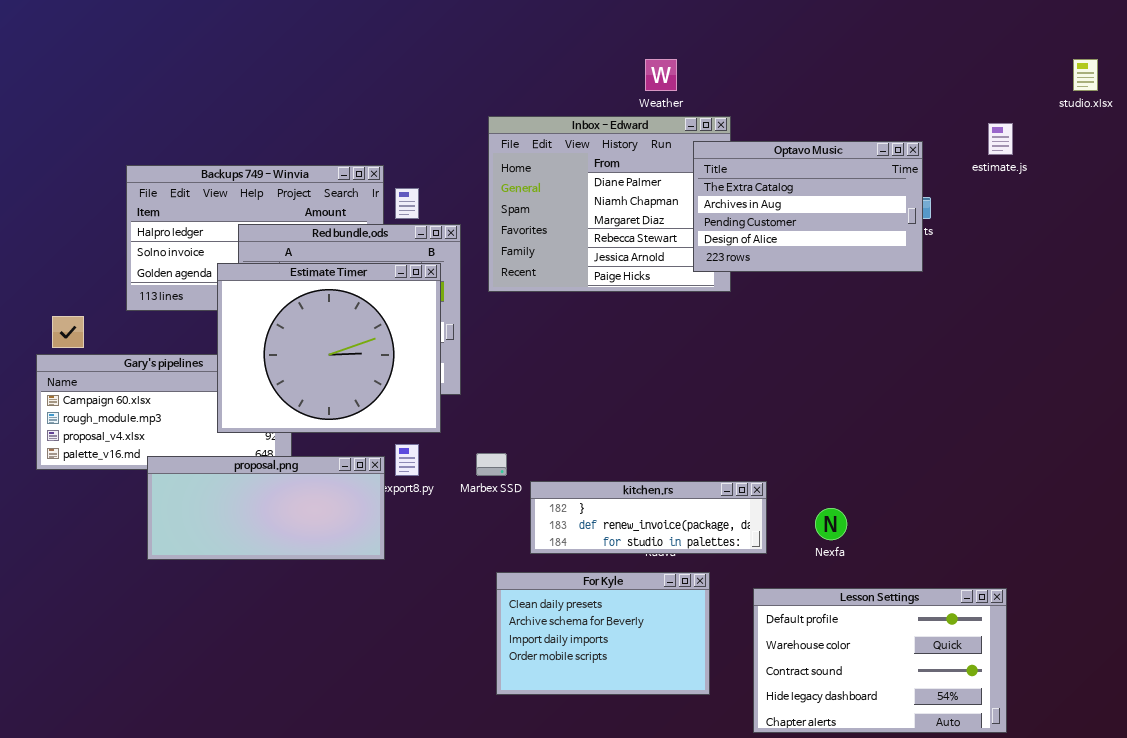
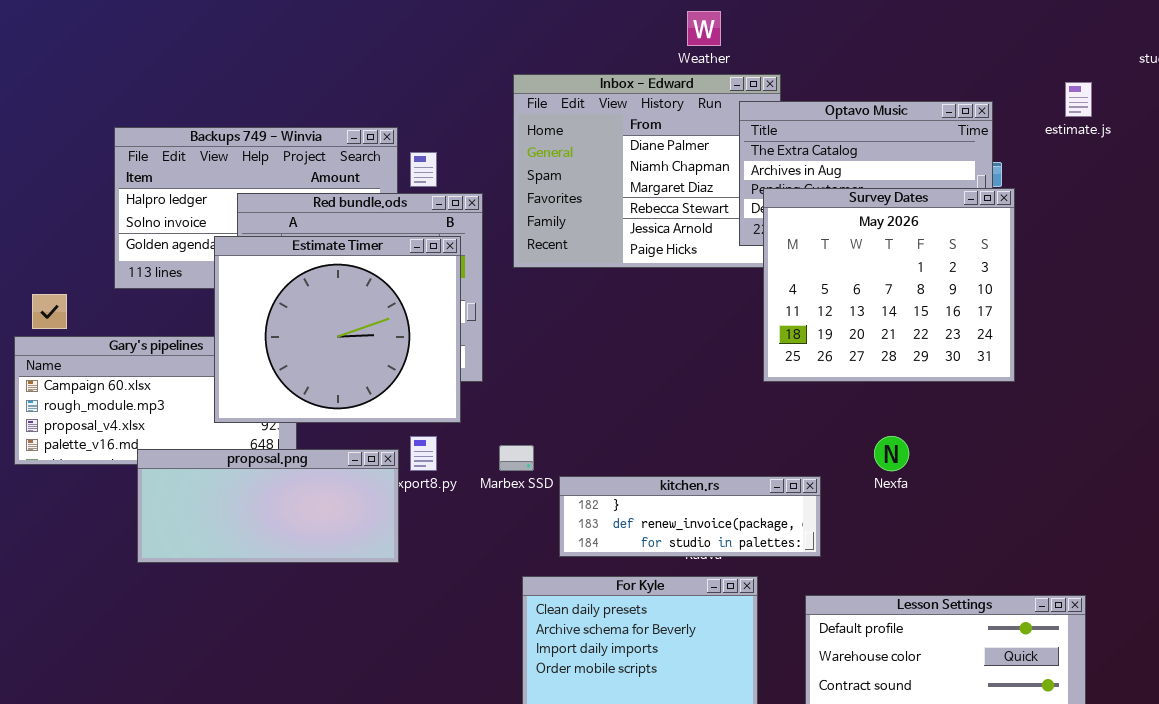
Survey Dates: none -> [763,188,1015,382], opened
Nexfa: [815,508,847,540] -> [874,436,909,471], moved

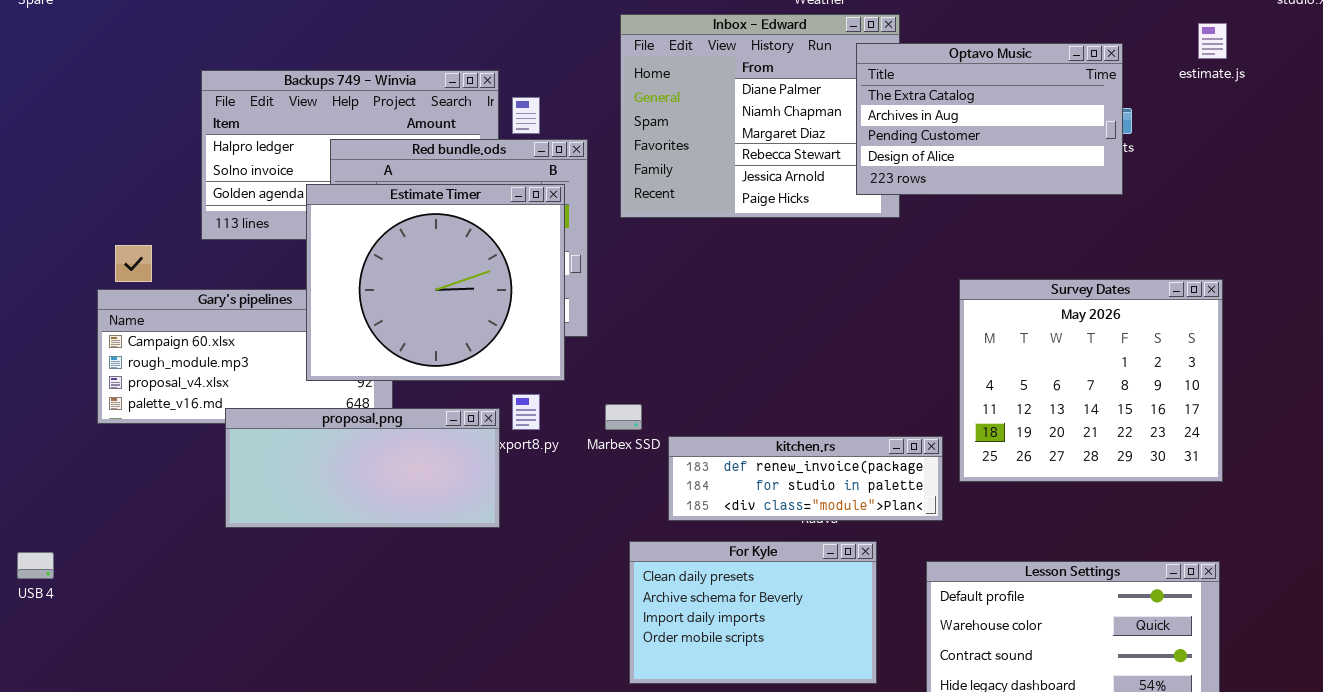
Survey Dates: [763,188,1015,382] -> [959,279,1223,482], moved
kitchen.rs: [559,476,821,557] -> [668,436,943,521], scrolled down 1 row

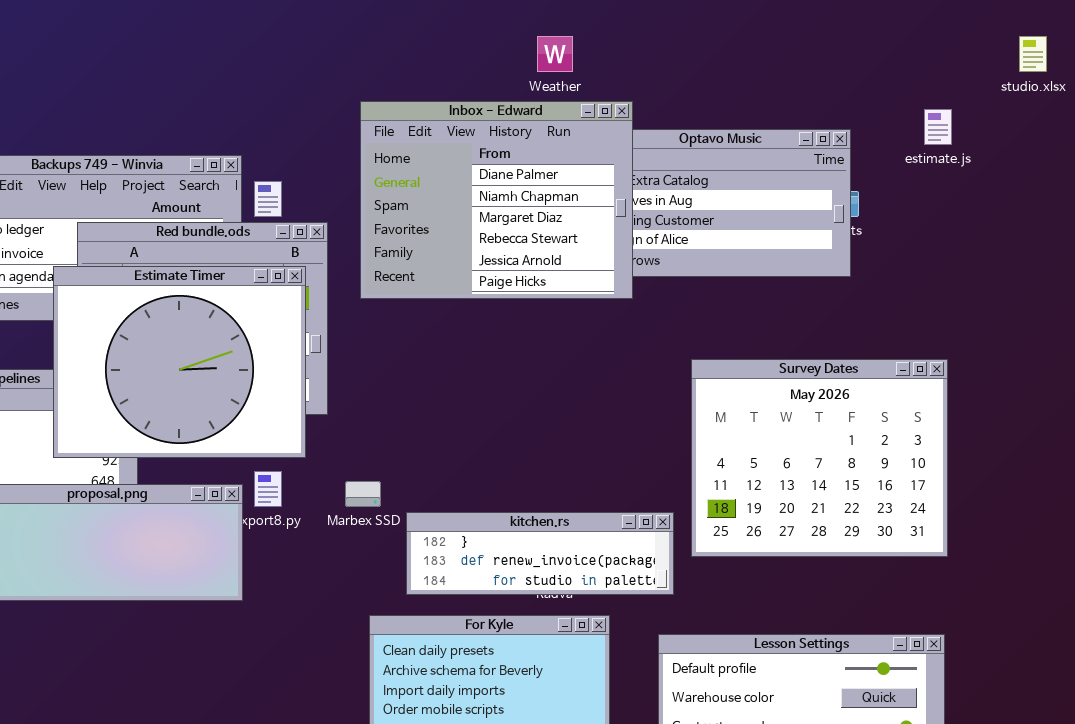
Inbox - Edward: [620,14,900,218] -> [360,101,633,299], raised
kitchen.rs: [668,436,943,521] -> [406,512,674,595], scrolled up 1 row

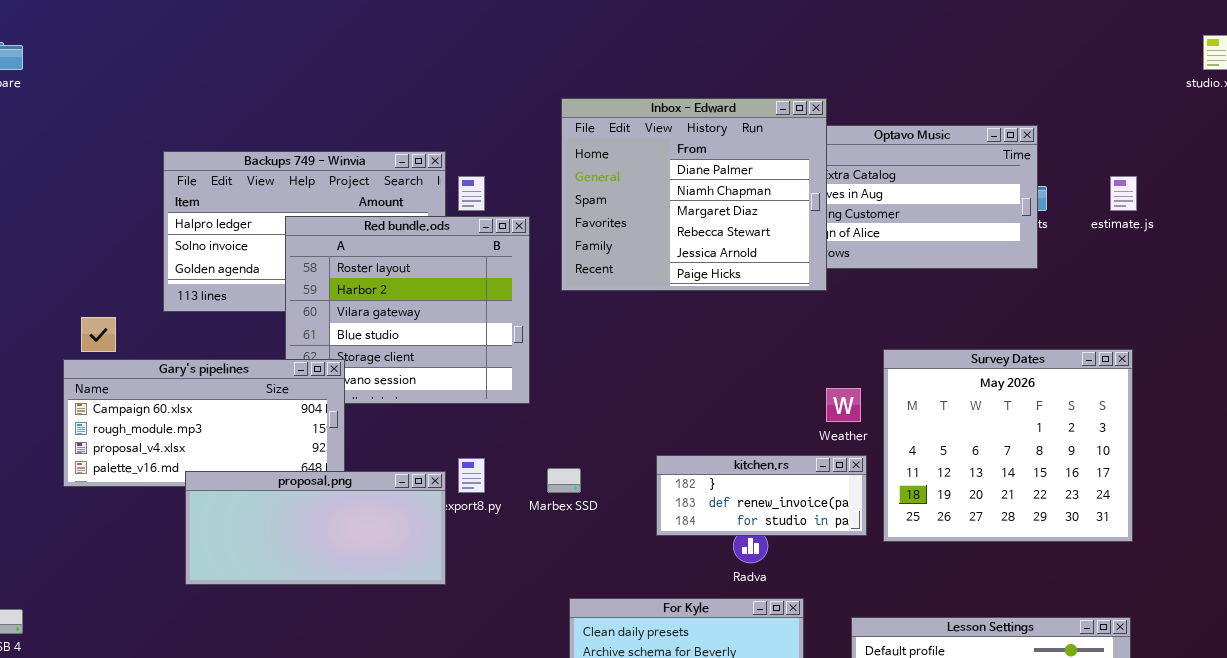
Weather: [537,36,573,72] -> [826,388,861,422], moved
estimate.js: [924,109,952,145] -> [1110,176,1137,211], moved
Estimate Timer: [53,266,306,458] -> none, closed
kitchen.rs: [406,512,674,595] -> [656,455,867,536], moved, resized

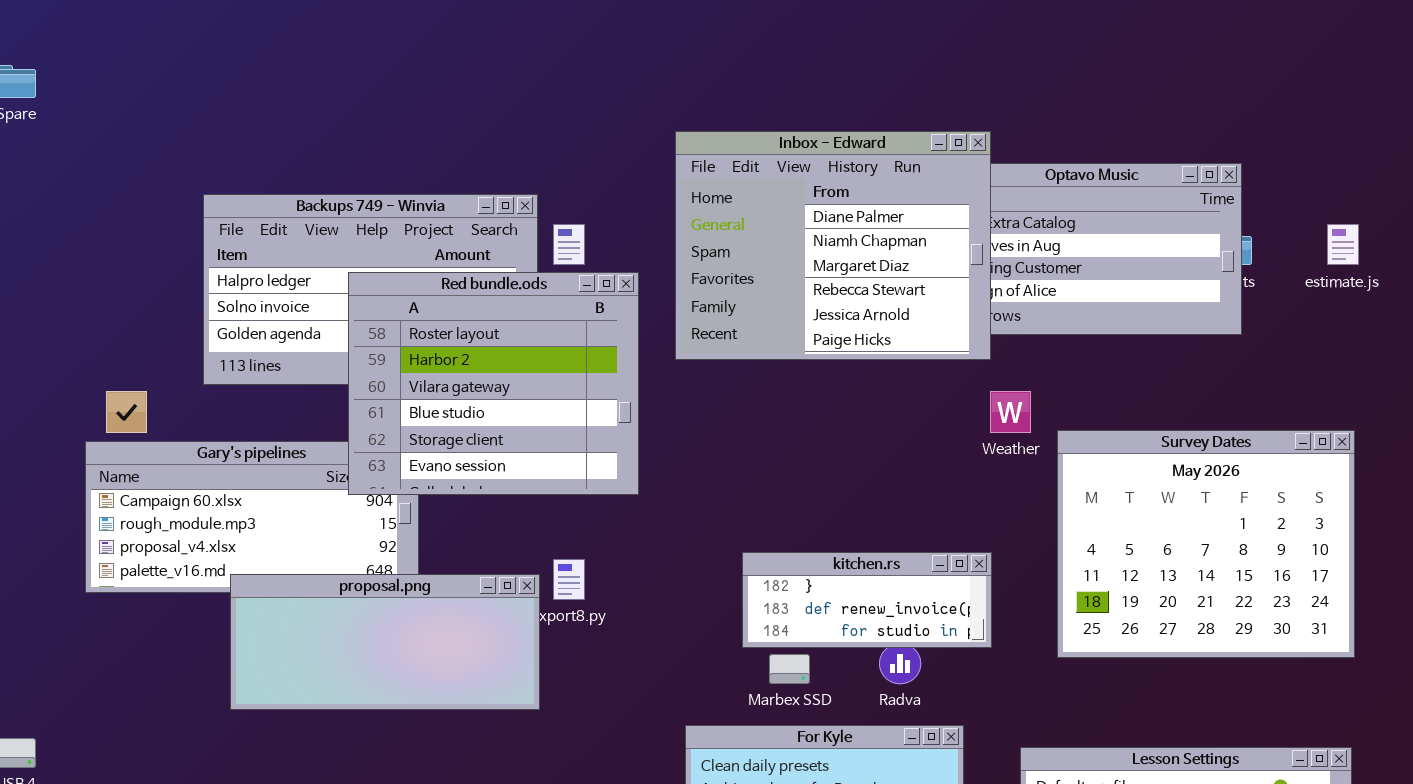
Red bundle.ods: [285,216,530,404] -> [348,272,639,495], raised
Weather: [826,388,861,422] -> [990,391,1031,433], moved
kitchen.rs: [656,455,867,536] -> [742,552,992,648], moved
Marbex SSD: [547,468,581,493] -> [769,654,810,684], moved

